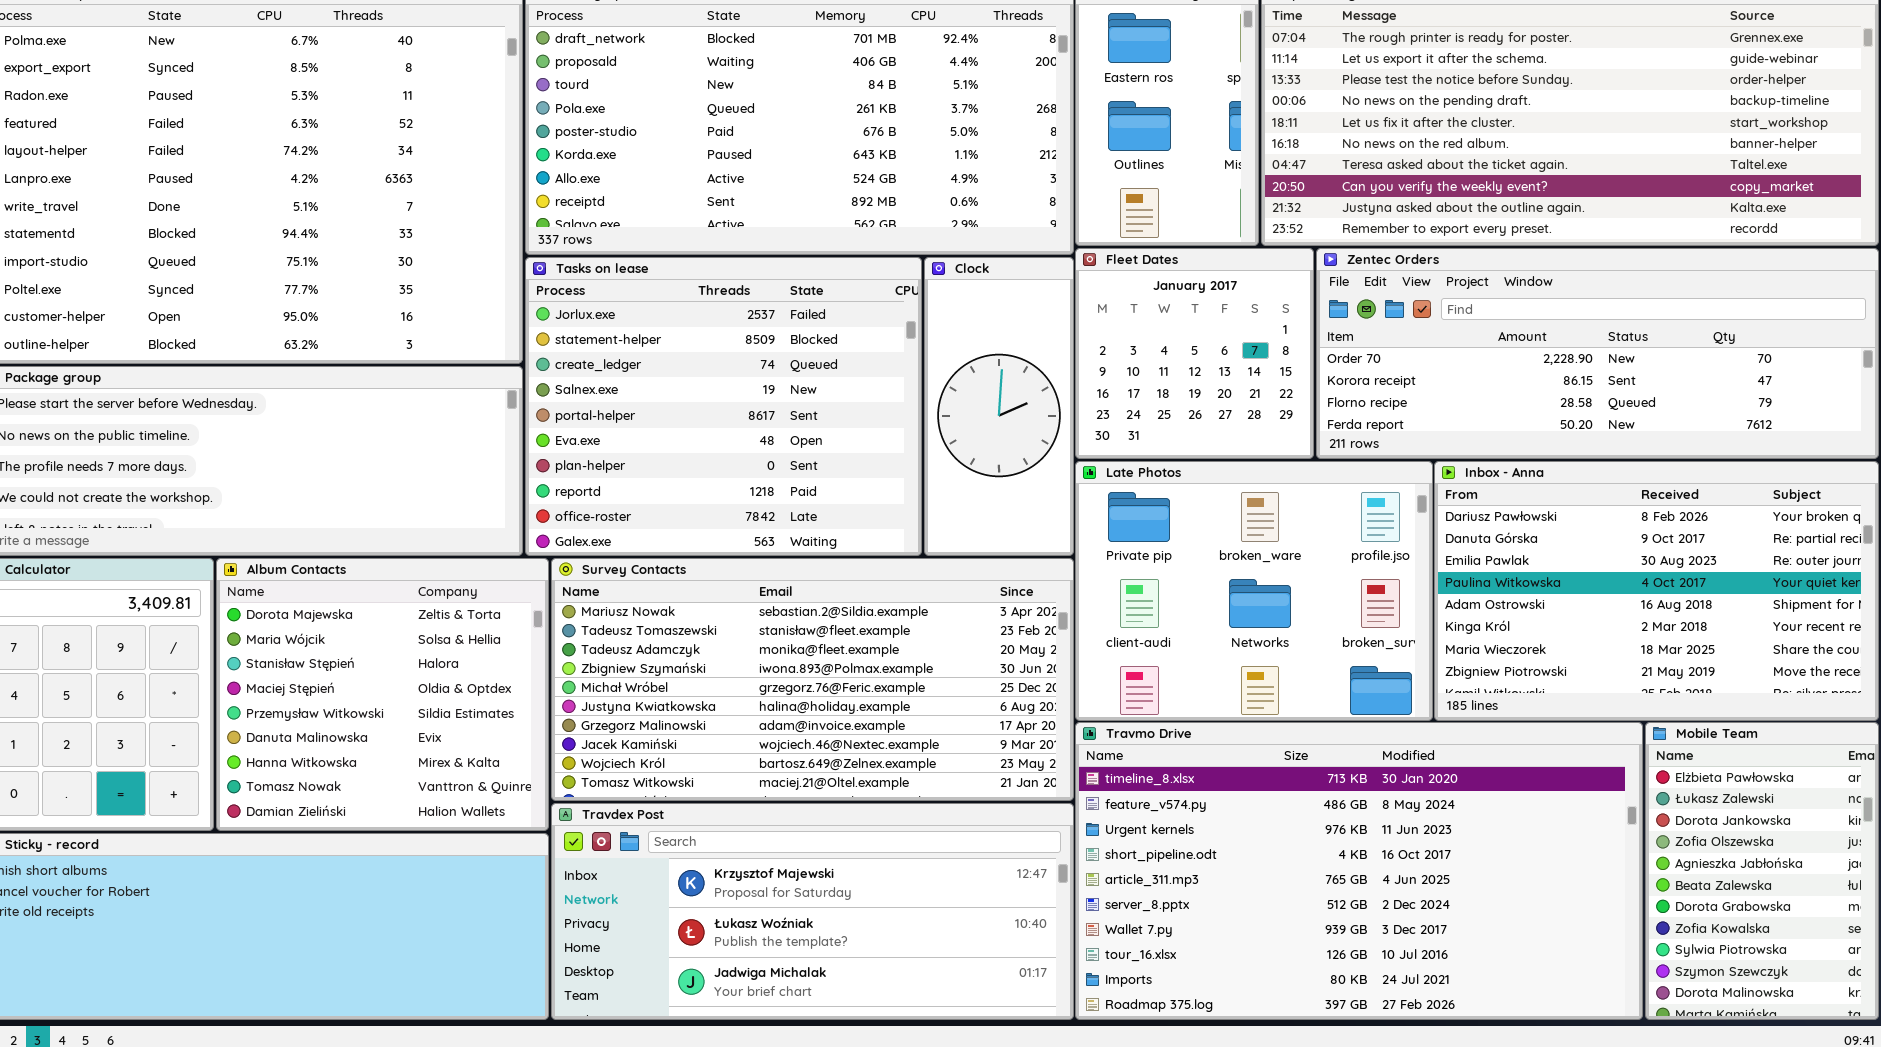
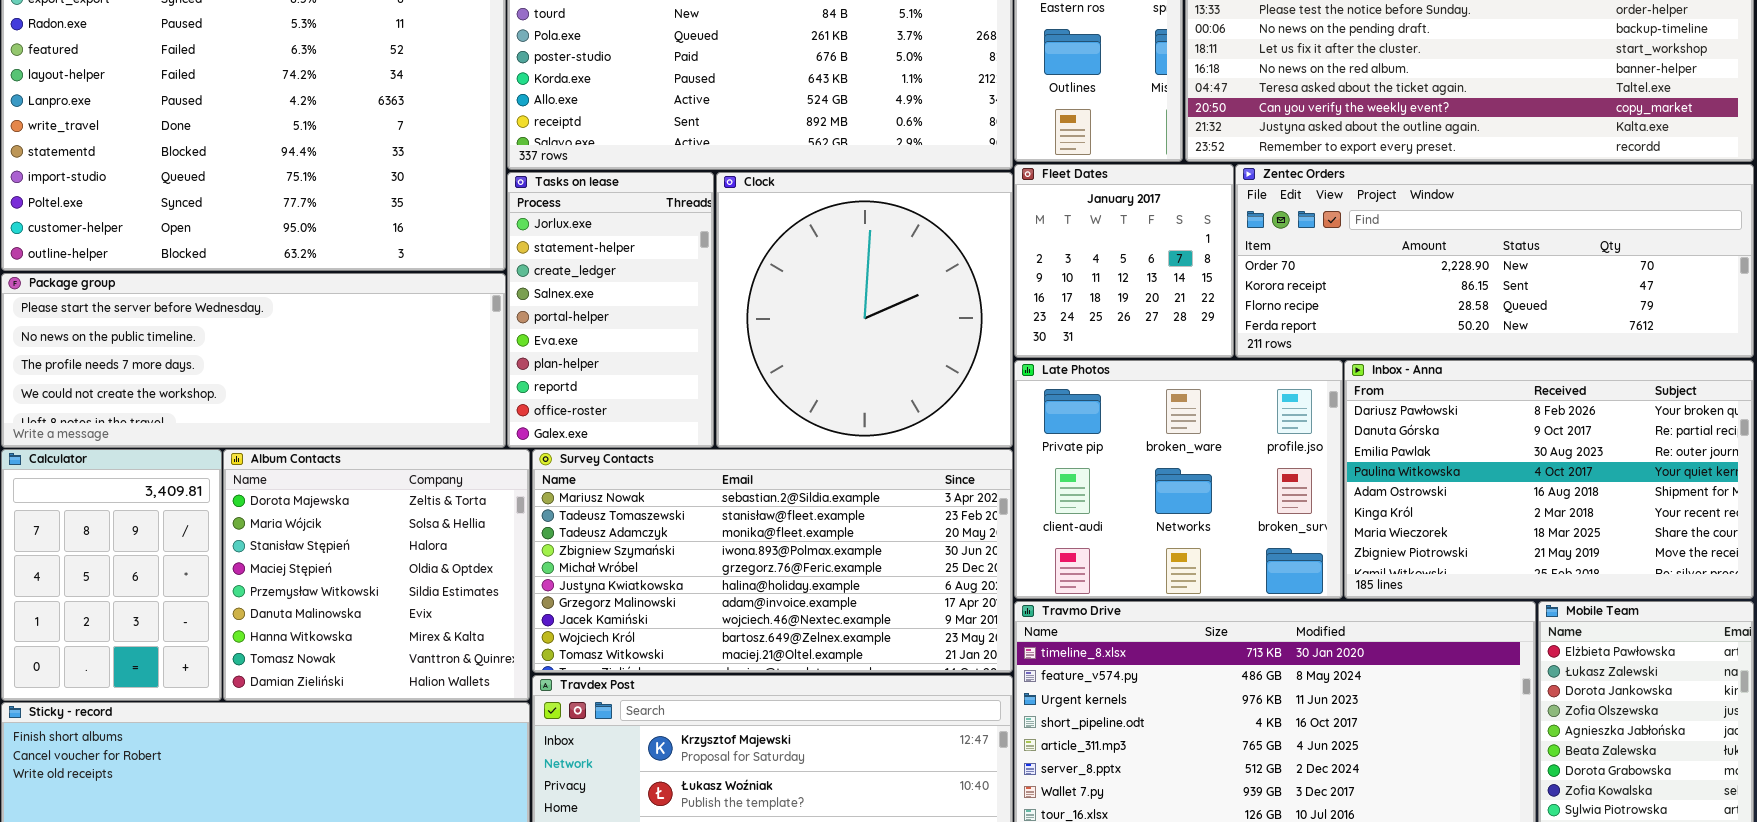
Tasks on lease: [525,257,922,556] -> [507,172,714,448], resized
Clock: [924,257,1074,556] -> [716,172,1013,448], resized

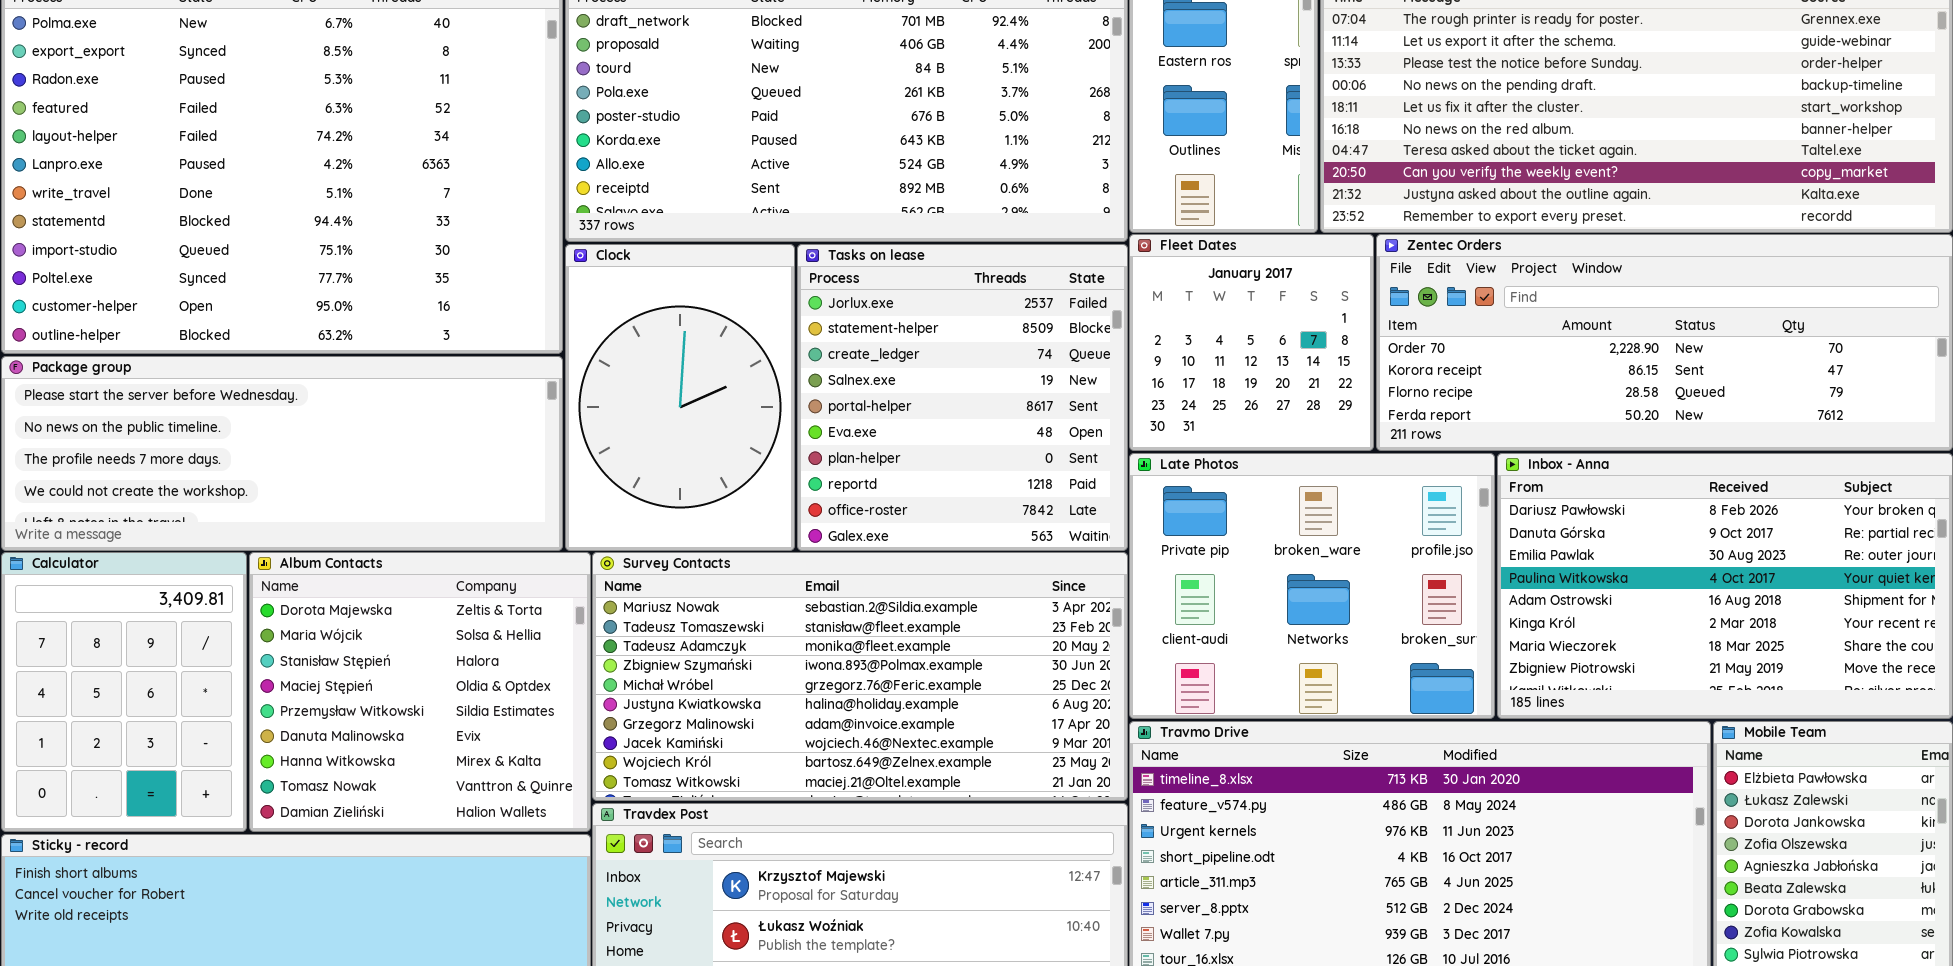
Tasks on lease: [507,172,714,448] -> [797,244,1128,551], moved, resized
Clock: [716,172,1013,448] -> [565,244,795,551], moved, resized

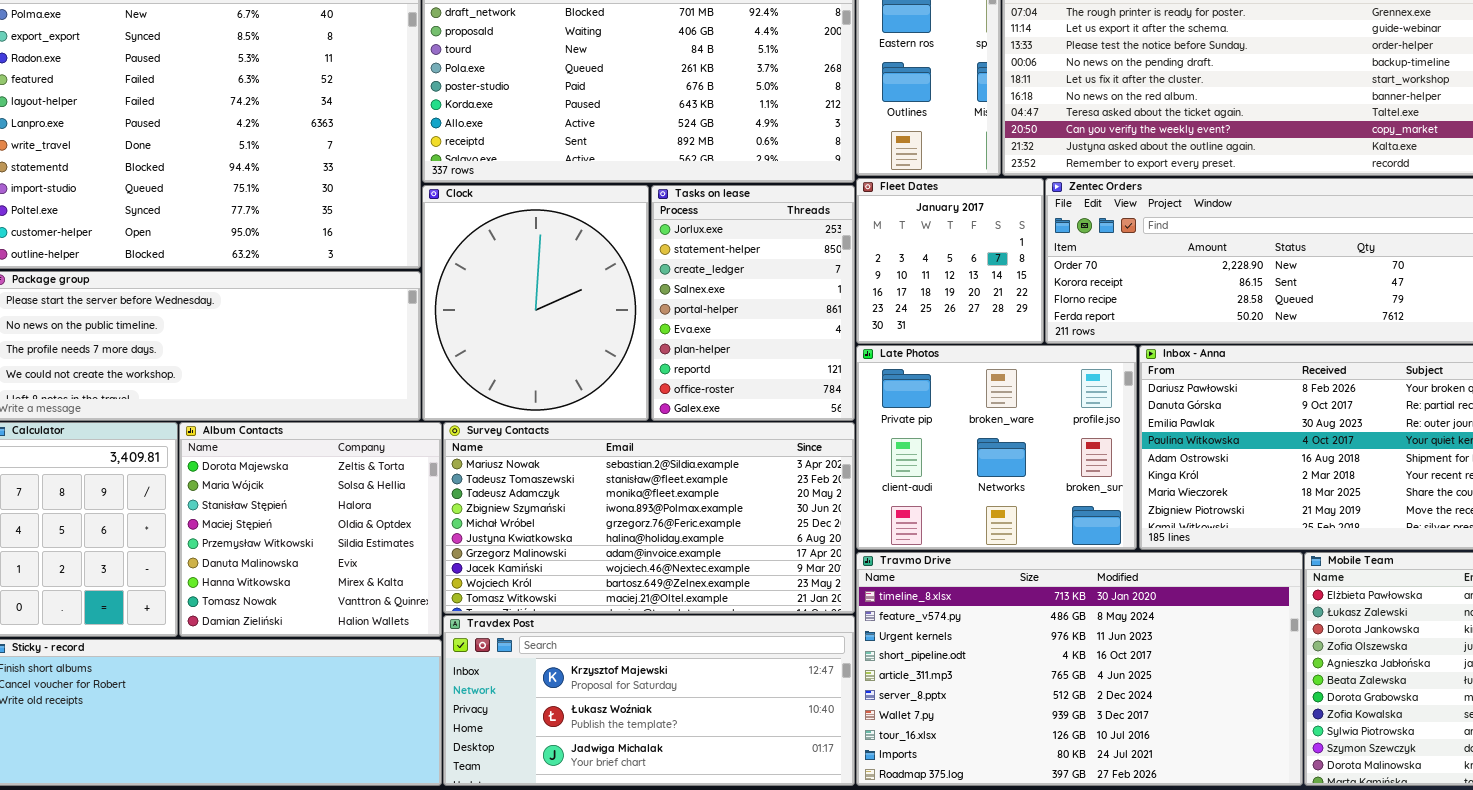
Clock: [565,244,795,551] -> [422,185,649,421], resized
Tasks on lease: [797,244,1128,551] -> [651,185,855,421], resized

